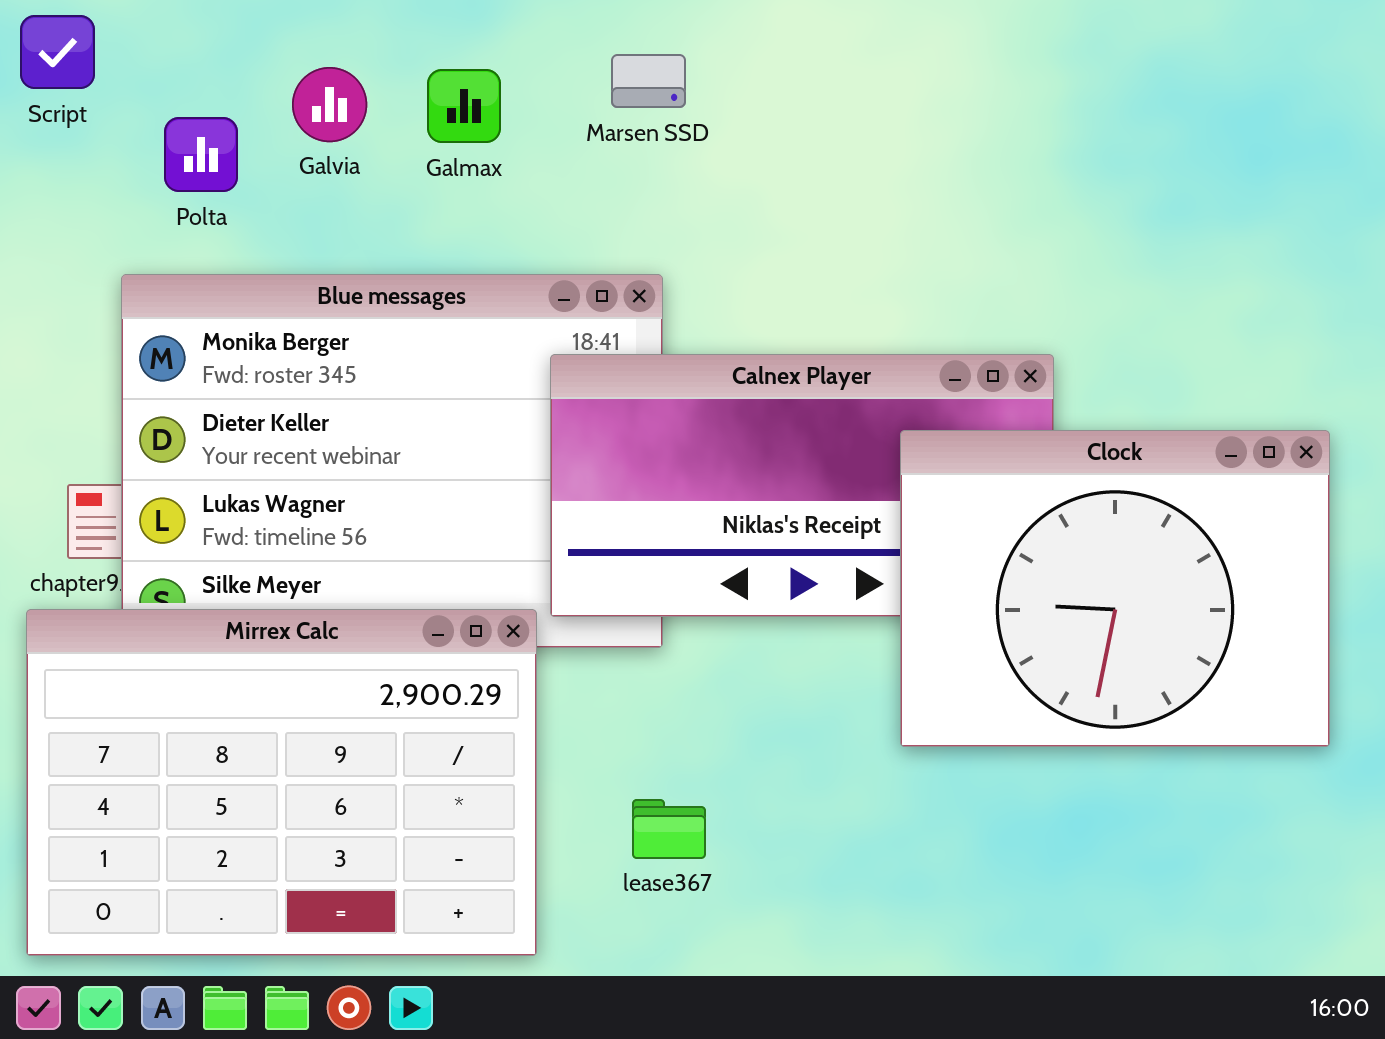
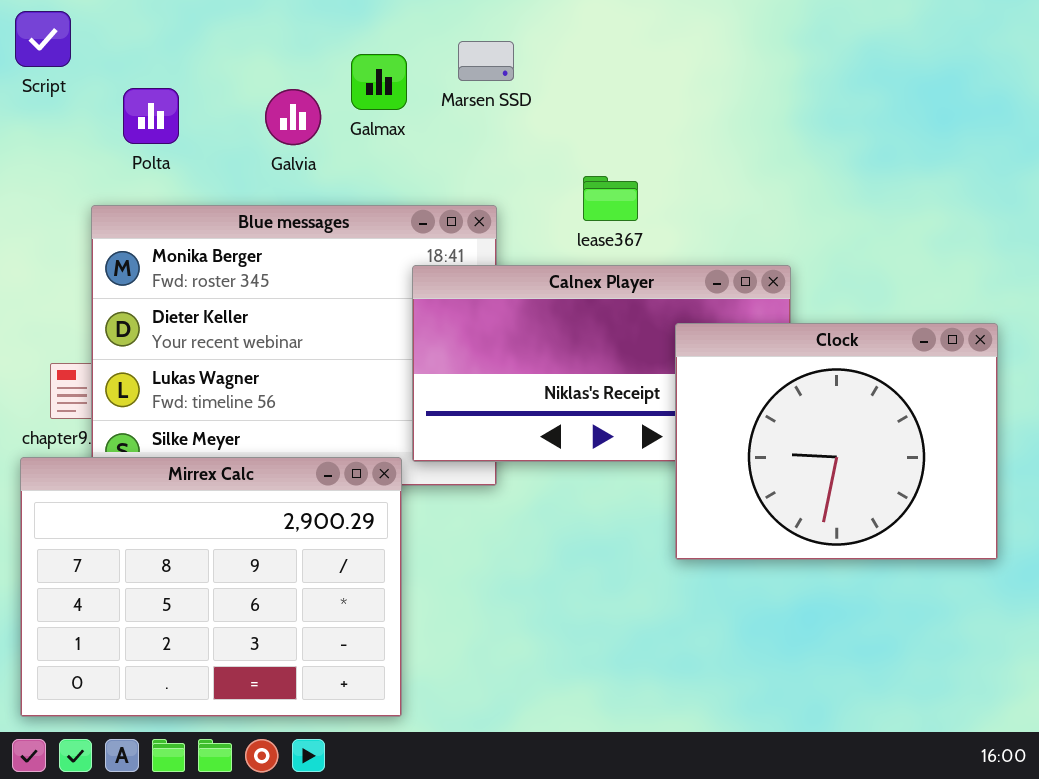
Galvia: [292,67,367,142] -> [265,89,321,145], moved
Galmax: [427,69,501,143] -> [351,54,407,110], moved
lease367: [632,799,706,859] -> [583,176,638,221], moved

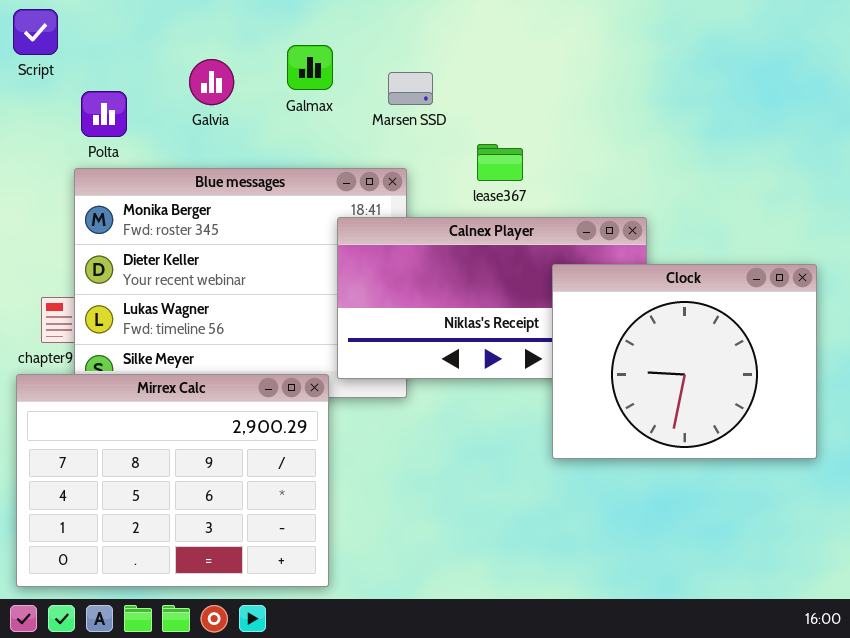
Marsen SSD: [458,41,514,81] -> [388,72,433,105], moved
Polta: [123,88,179,144] -> [81,91,127,137], moved
Galvia: [265,89,321,145] -> [189,59,234,105], moved

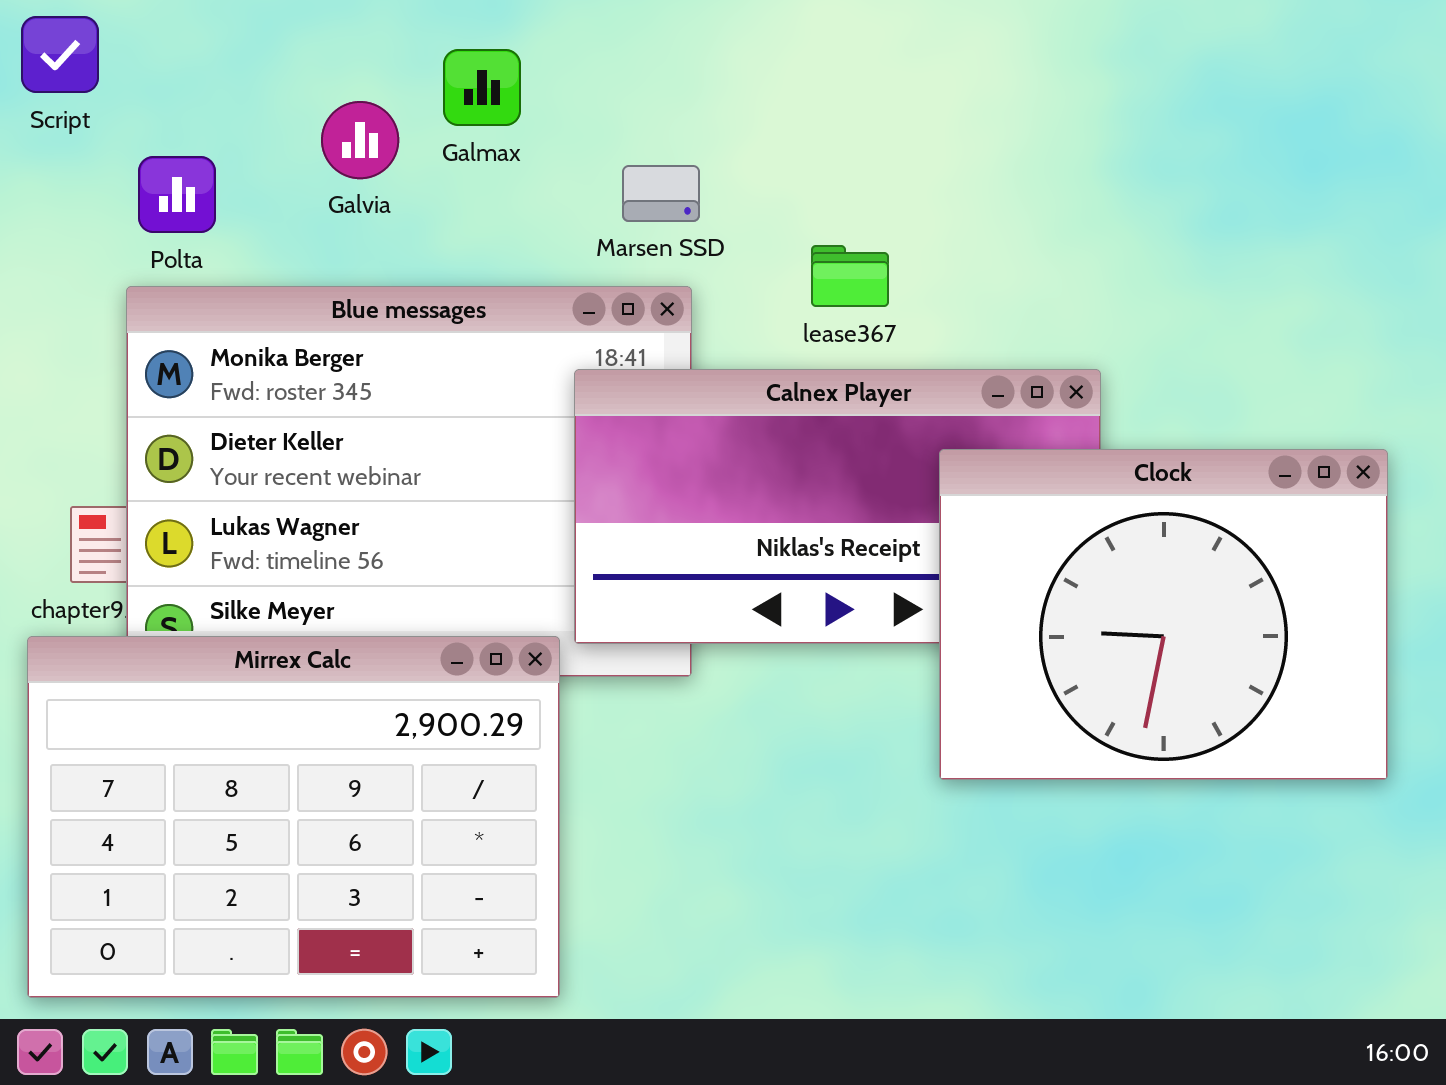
Galmax: [287,45,333,90] -> [443,49,521,126], moved
Marsen SSD: [388,72,433,105] -> [622,165,700,222], moved

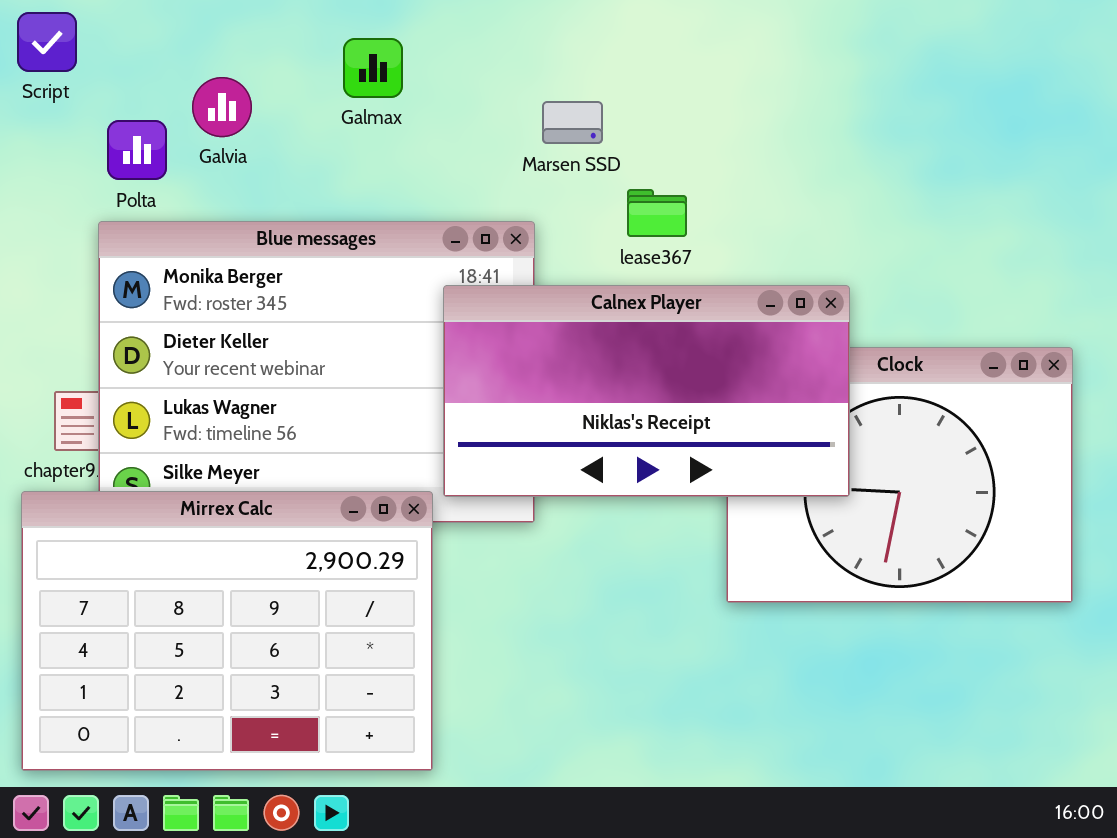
Galvia: [321,101,399,179] -> [192,77,252,137], moved
Marsen SSD: [622,165,700,222] -> [542,101,603,144], moved
Calnex Player: [574,369,1101,644] -> [443,285,850,497], raised

